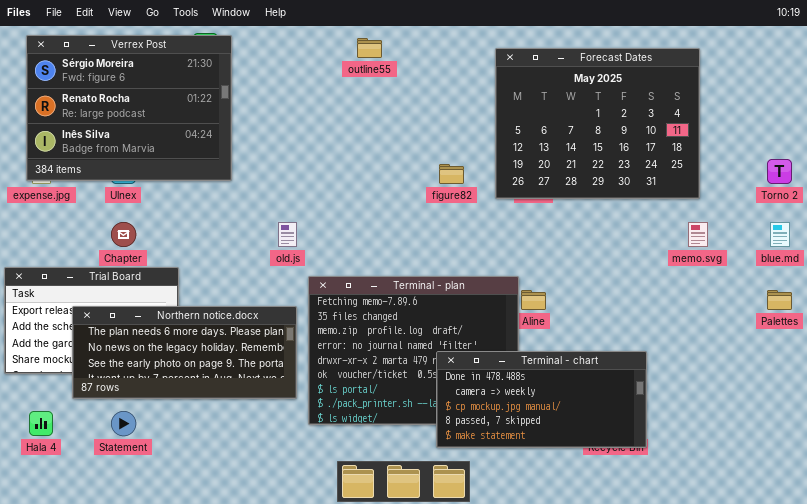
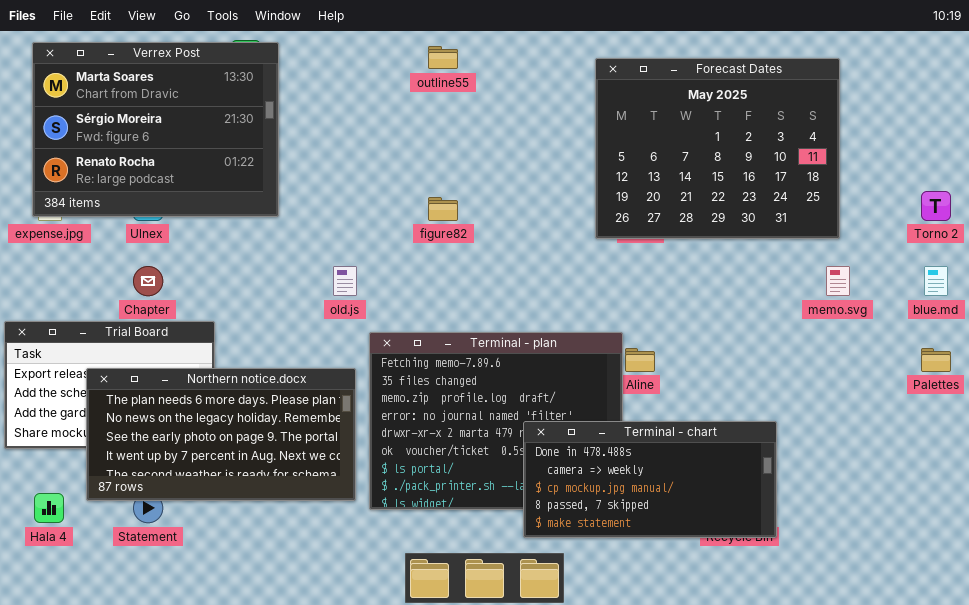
Verrex Post: [26,35,232,181] -> [32,42,279,217], scrolled up 1 row
figure82: [439,164,464,184] -> [428,197,458,221], moved
Northern notice.docx: [72,306,297,399] -> [86,368,356,501], resized

